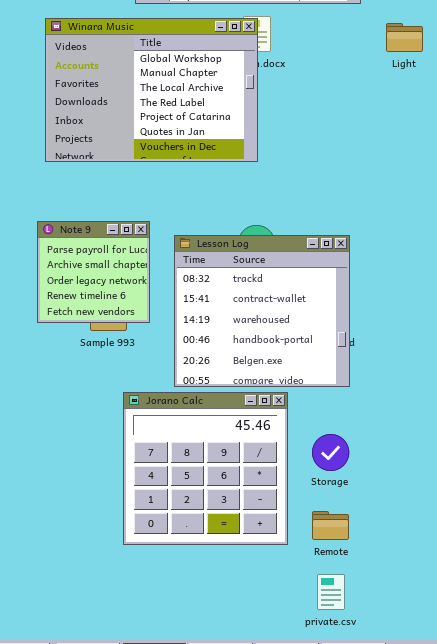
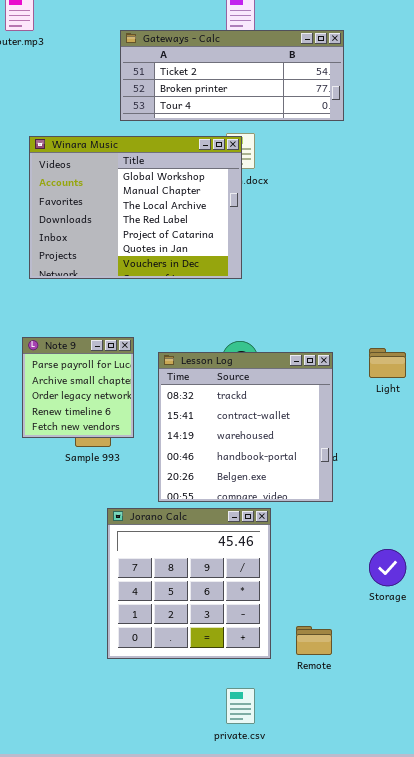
Light: [386,23,423,52] -> [369,348,406,378], moved
Storage: [312,434,349,471] -> [369,549,406,586], moved
private.csv: [317,574,345,610] -> [226,688,255,724], moved

